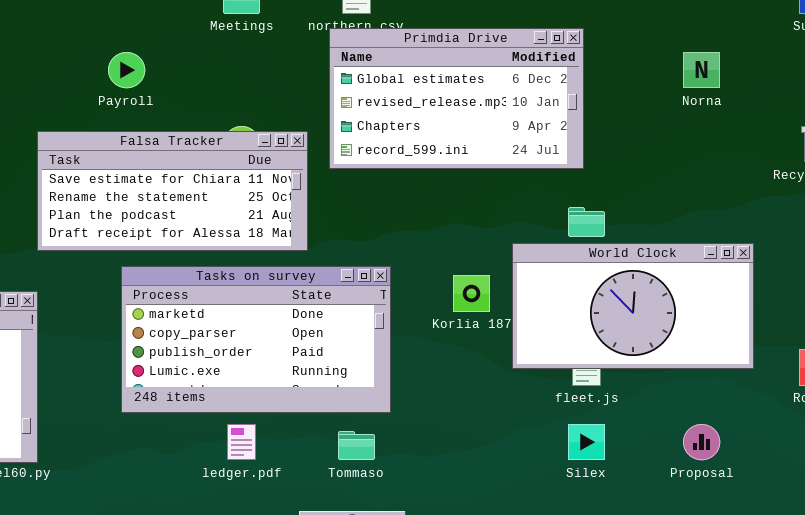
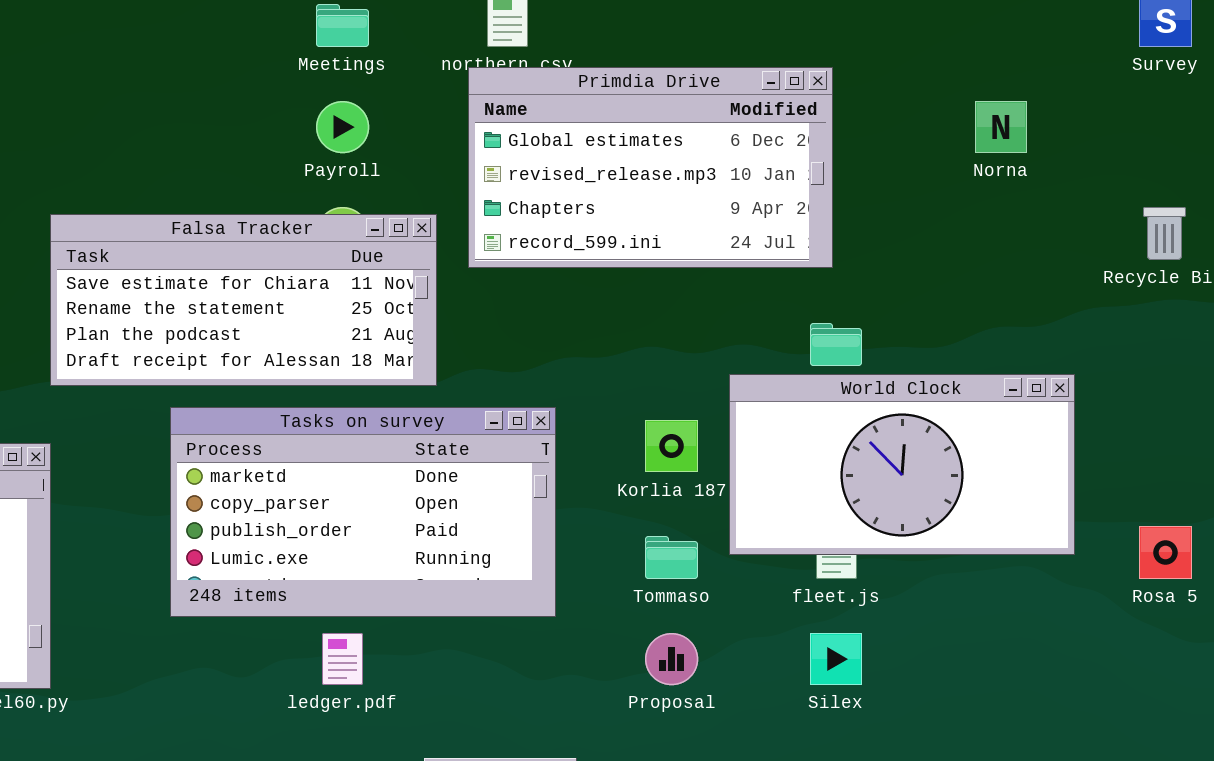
Payroll: [108,52,145,88] -> [316,101,369,153], moved
Proposal: [683,424,720,460] -> [645,633,698,685], moved
Tommaso: [338,431,375,460] -> [645,536,698,579], moved

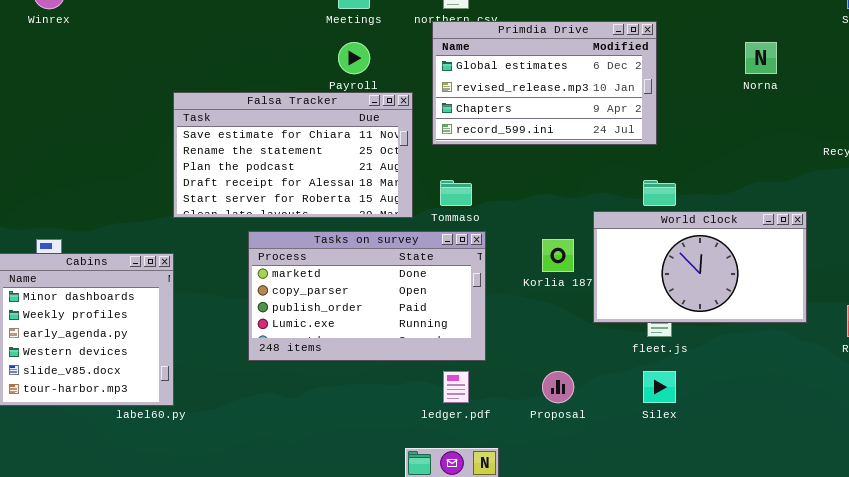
Falsa Tracker: [50,214,437,386] -> [173,92,413,218], resized
Tommaso: [645,536,698,579] -> [440,180,472,206], moved
ledger.pdf: [322,633,363,685] -> [443,371,469,403], moved

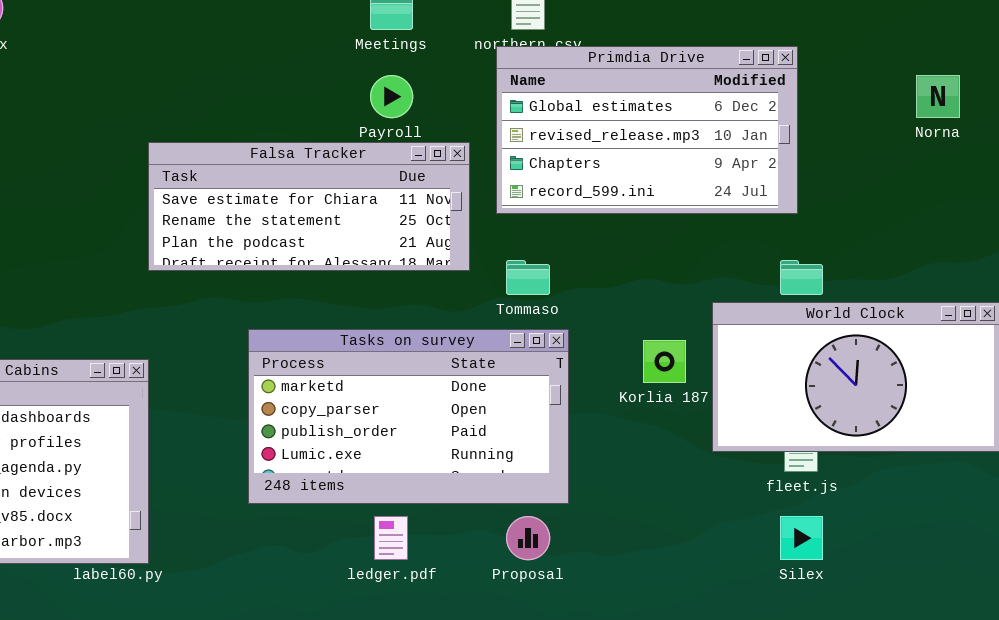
Falsa Tracker: [173,92,413,218] -> [148,142,470,271], resized
ledger.pdf: [443,371,469,403] -> [374,516,408,560], moved
Proposal: [542,371,574,403] -> [506,516,550,560], moved

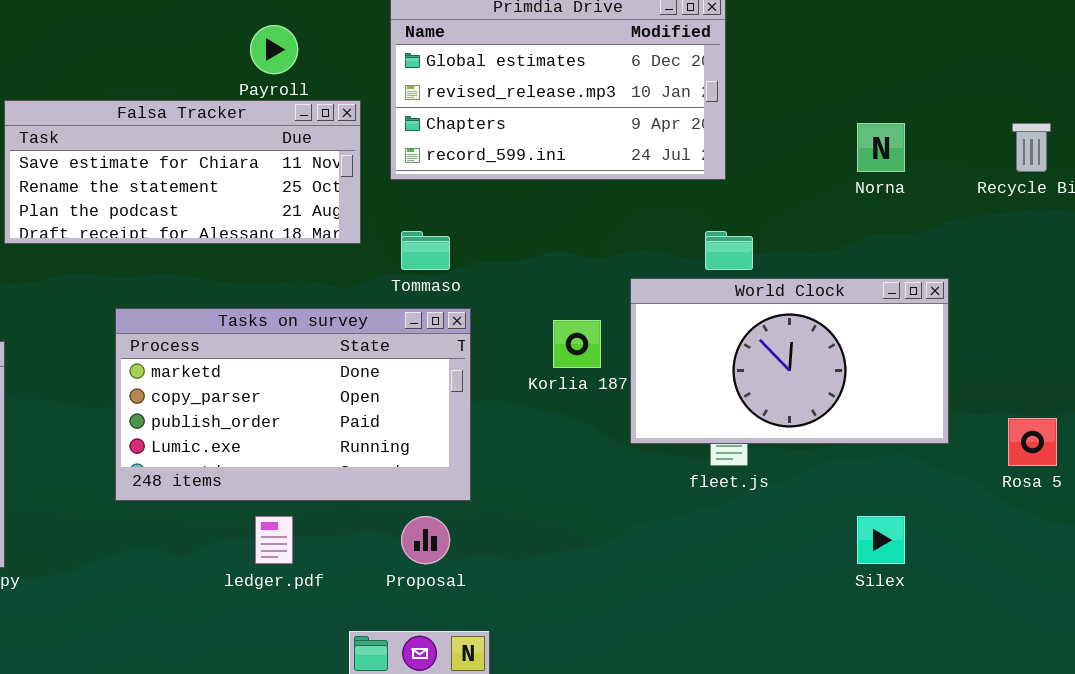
Norna: [916,75,960,118] -> [857,123,905,172], moved
Silex: [780,516,823,560] -> [857,516,905,564], moved

